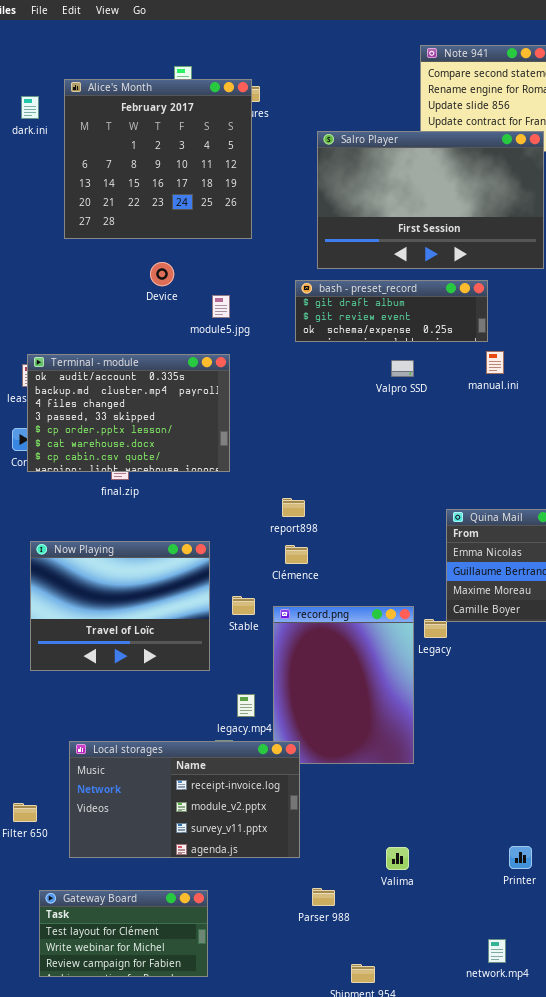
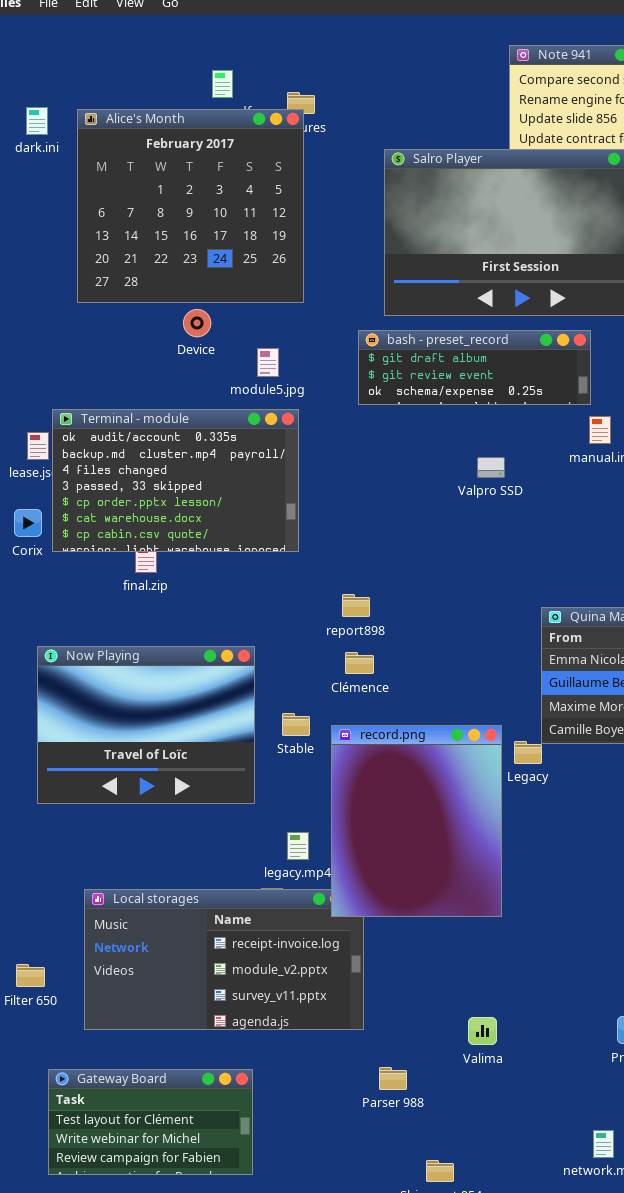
Alice's Month: [64,79,252,239] -> [77,109,304,303], moved
Terminal - module: [27,354,230,472] -> [52,409,299,552], moved
Valpro SSD: [391,360,414,377] -> [477,457,505,478], moved
record.png: [273,606,414,764] -> [331,725,502,917], raised

